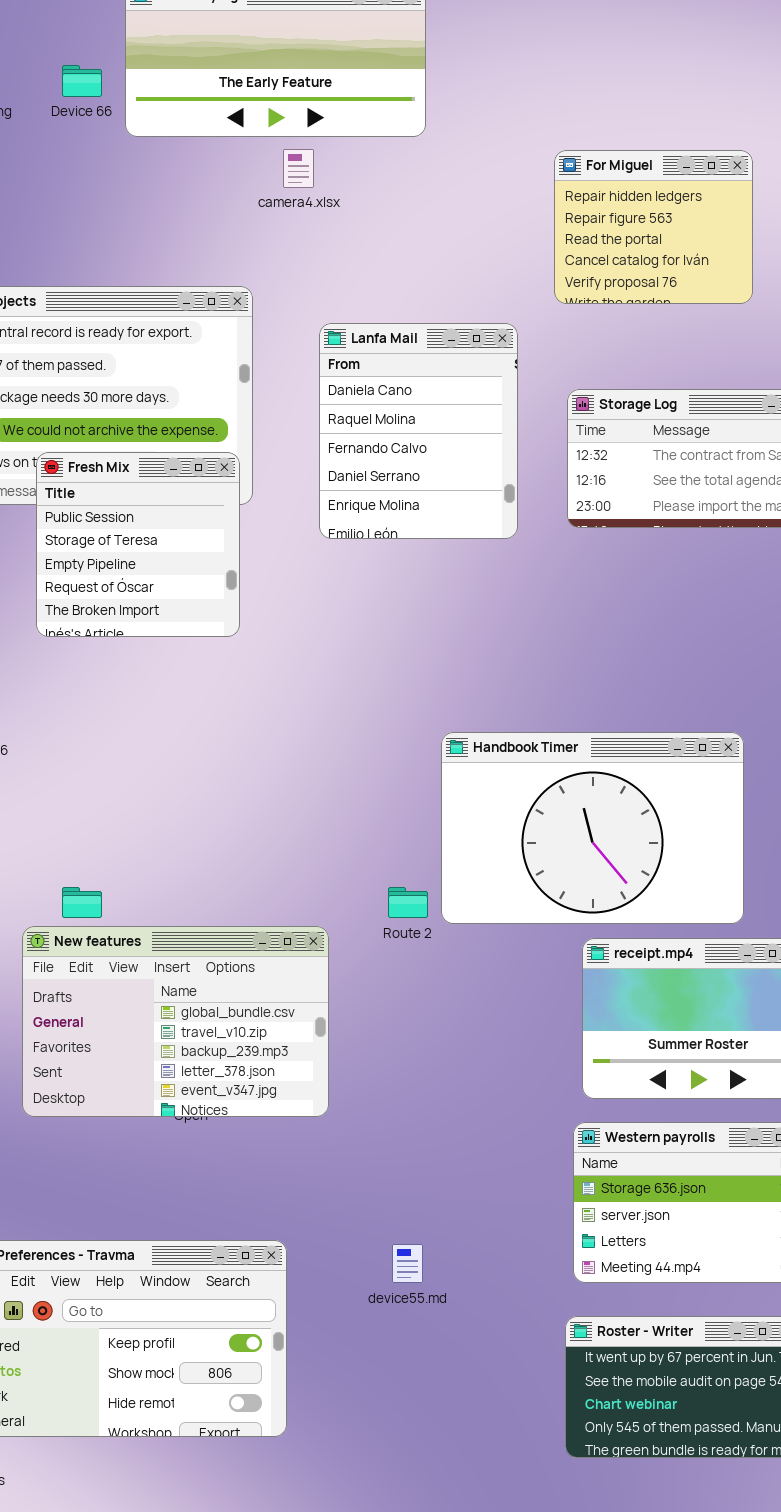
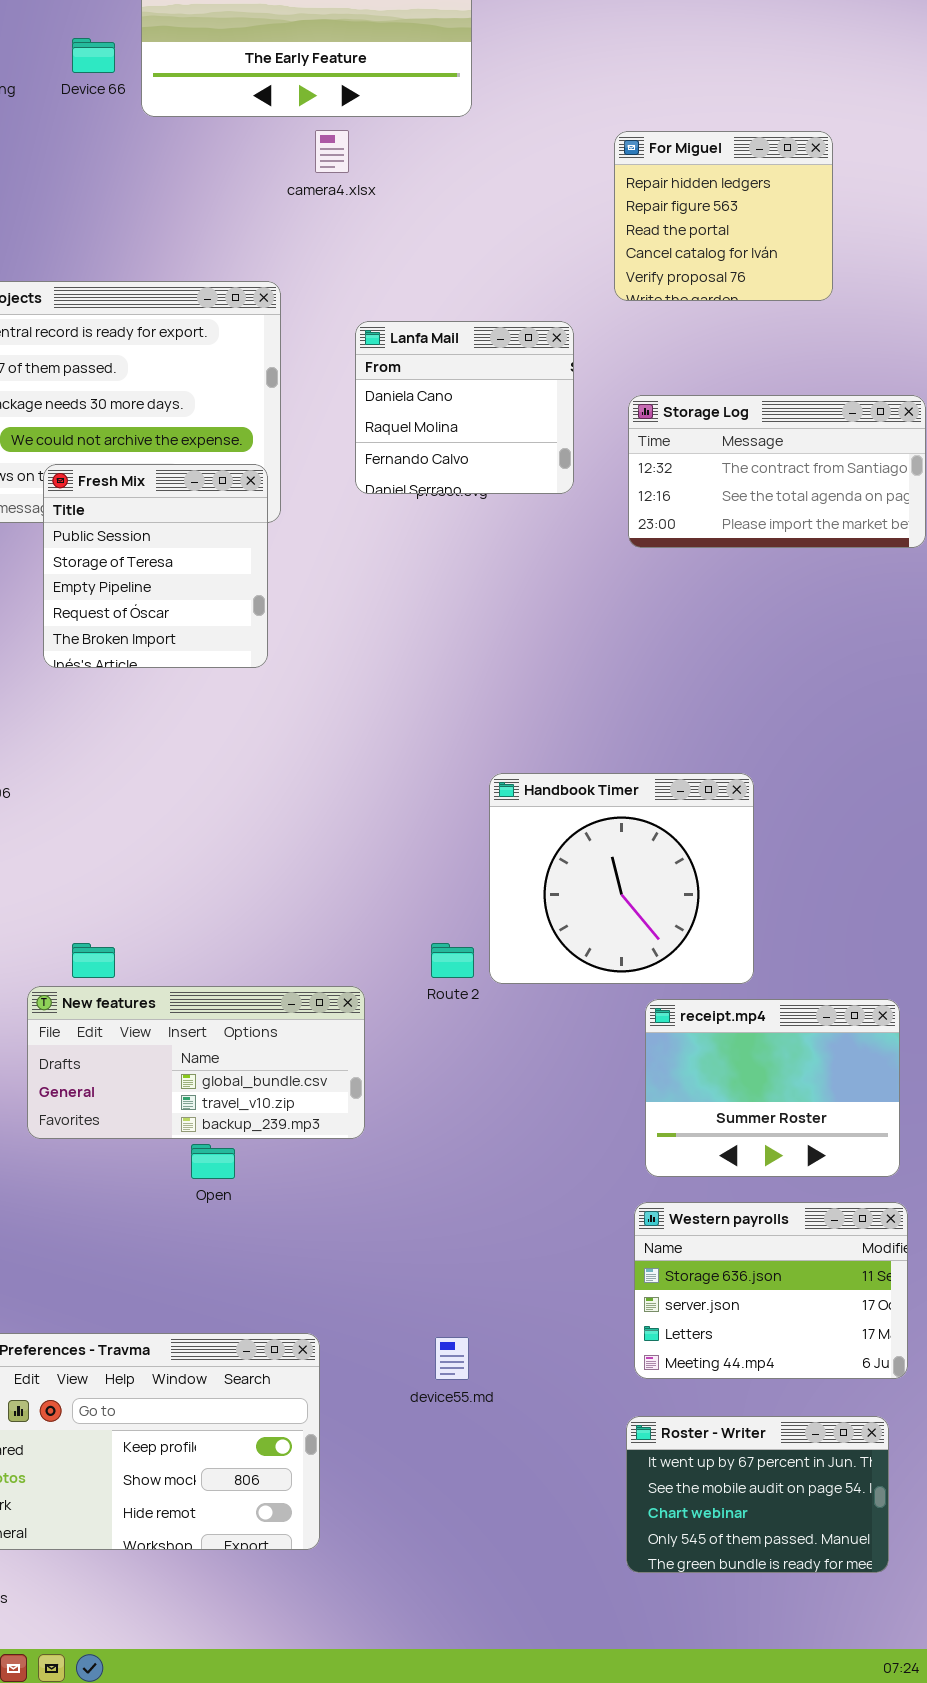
Lanfa Mail: [319,323,518,539] -> [355,321,574,494], resized
Handbook Timer: [441,732,744,924] -> [489,773,754,984], resized
New features: [22,926,329,1117] -> [27,986,365,1139], resized

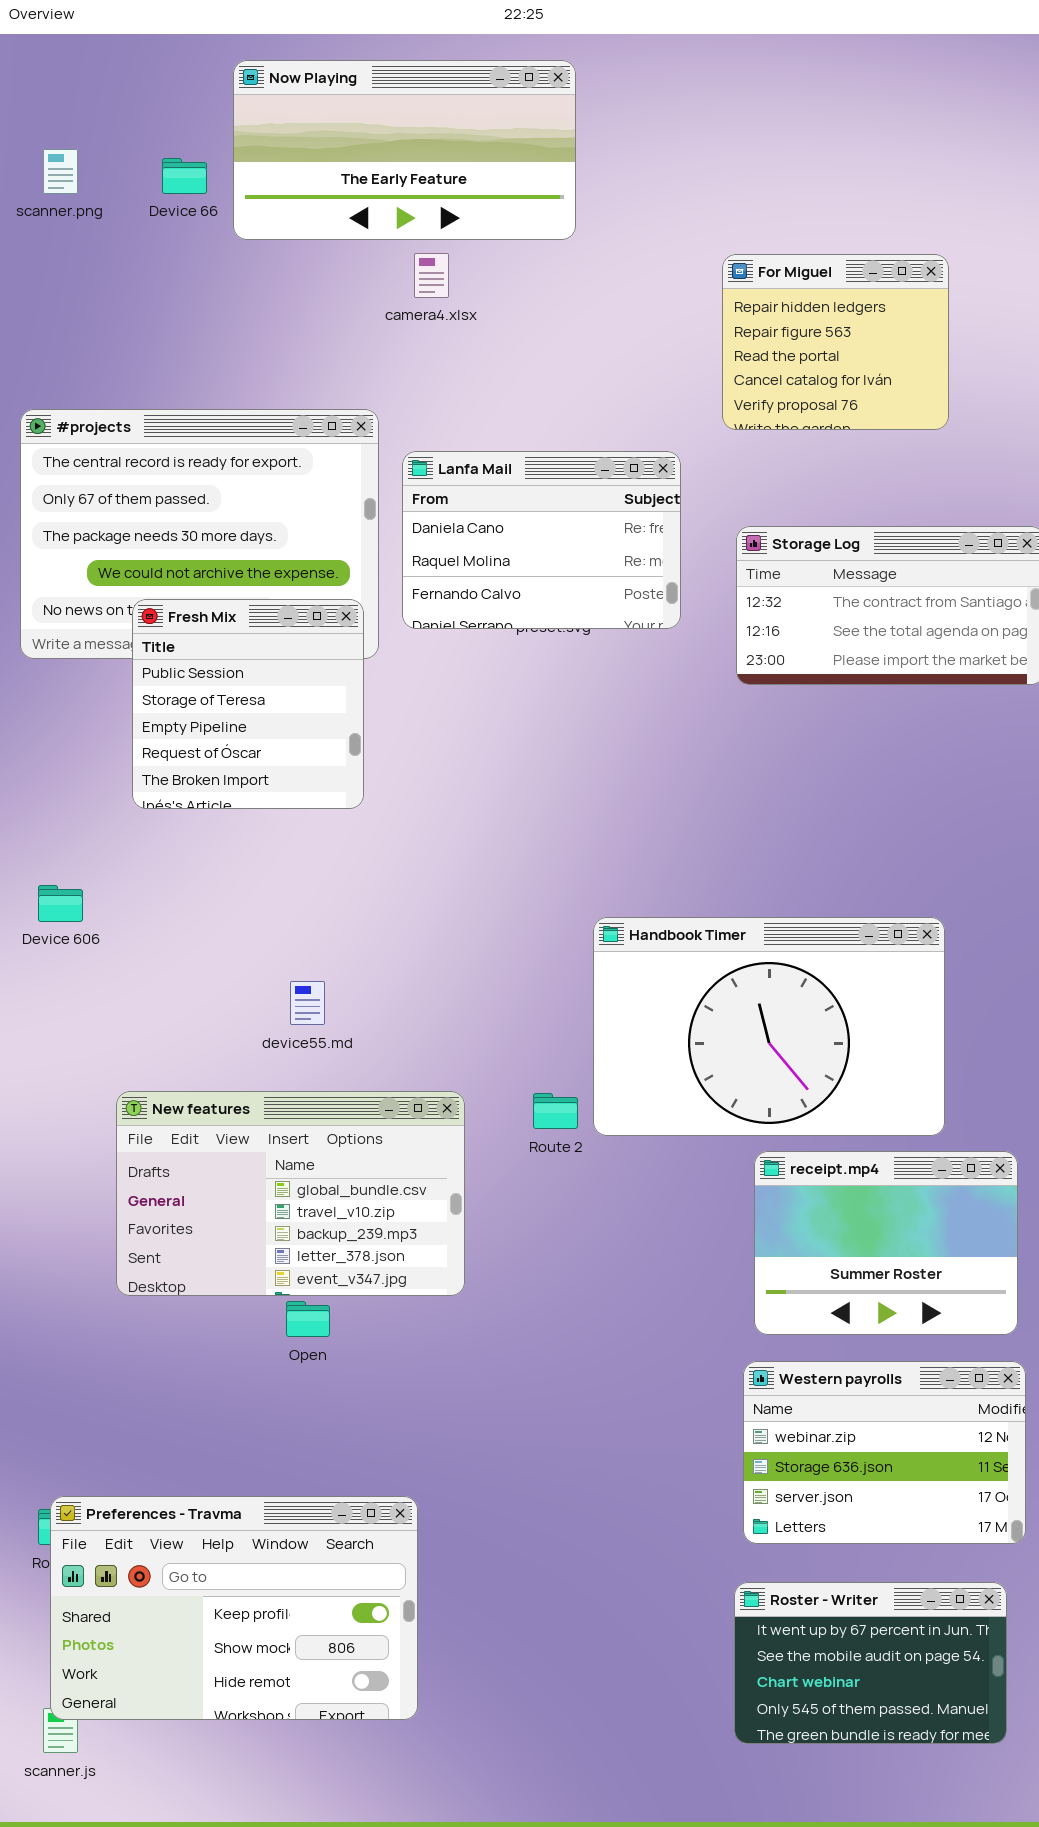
Lanfa Mail: [355,321,574,494] -> [402,451,681,629], resized
Handbook Timer: [489,773,754,984] -> [593,917,945,1136], resized
New features: [27,986,365,1139] -> [116,1091,465,1296], resized
Western payrolls: [634,1202,908,1379] -> [743,1361,1026,1544], scrolled up 1 row
device55.md: [435,1337,469,1380] -> [290,981,325,1025], moved

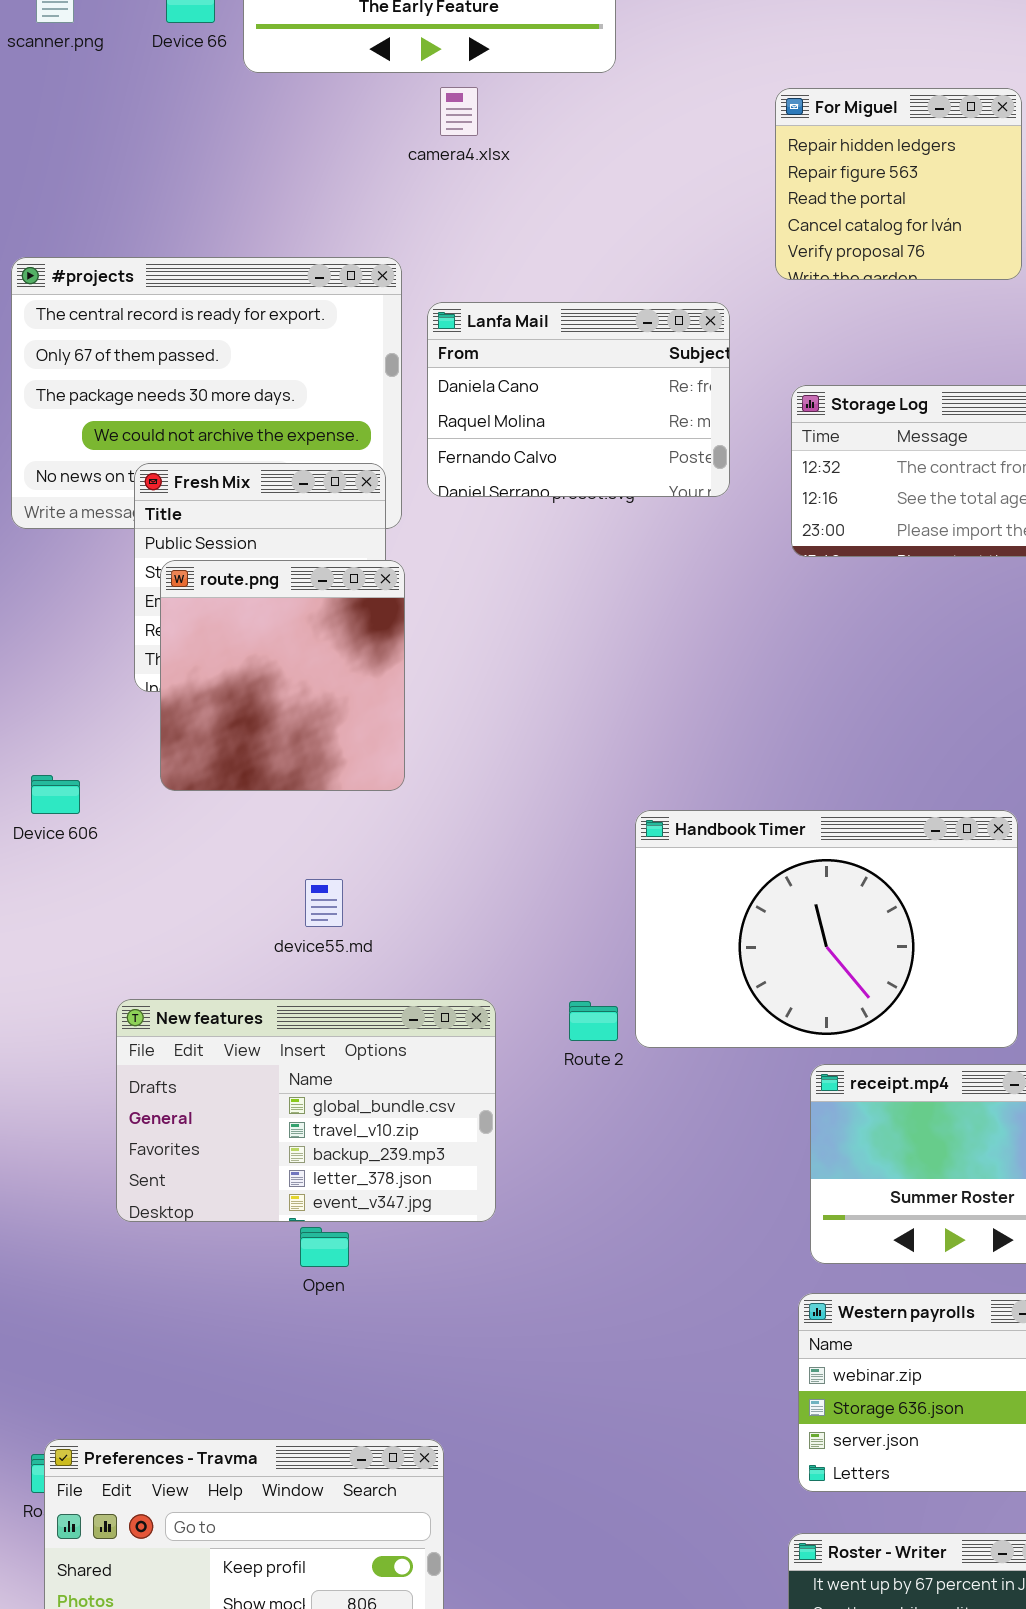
route.png: none -> [160,560,405,791], opened

